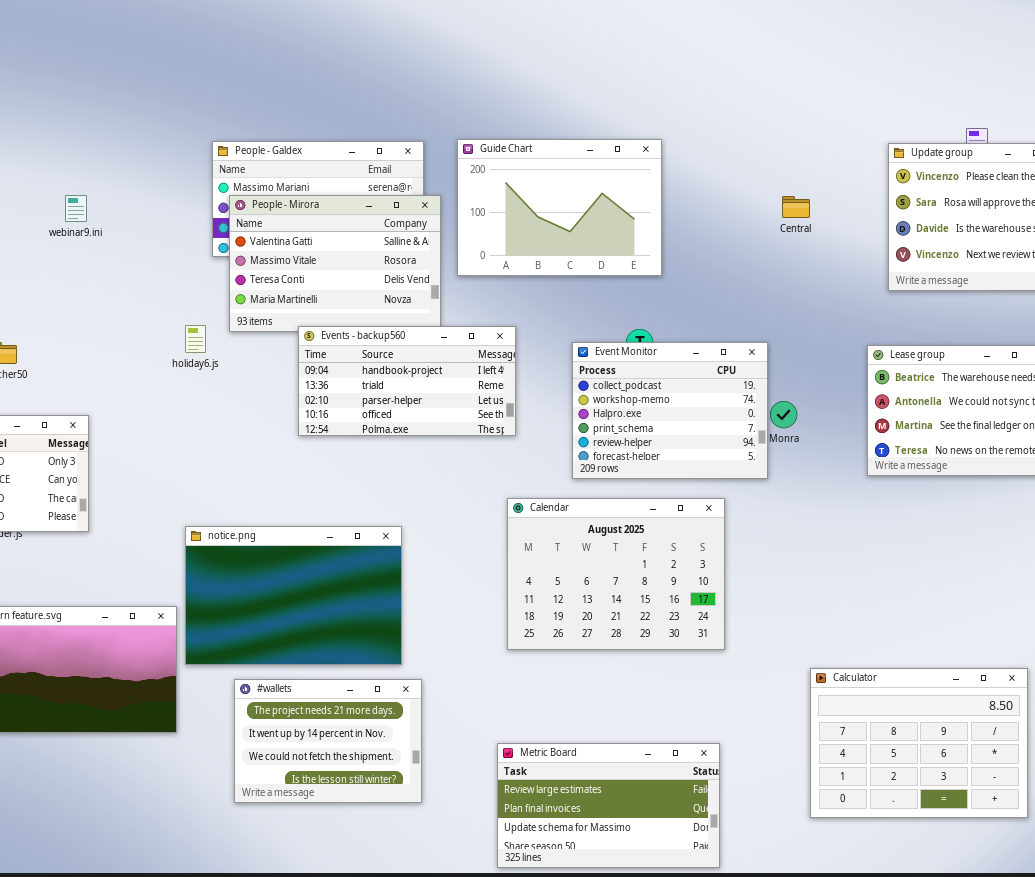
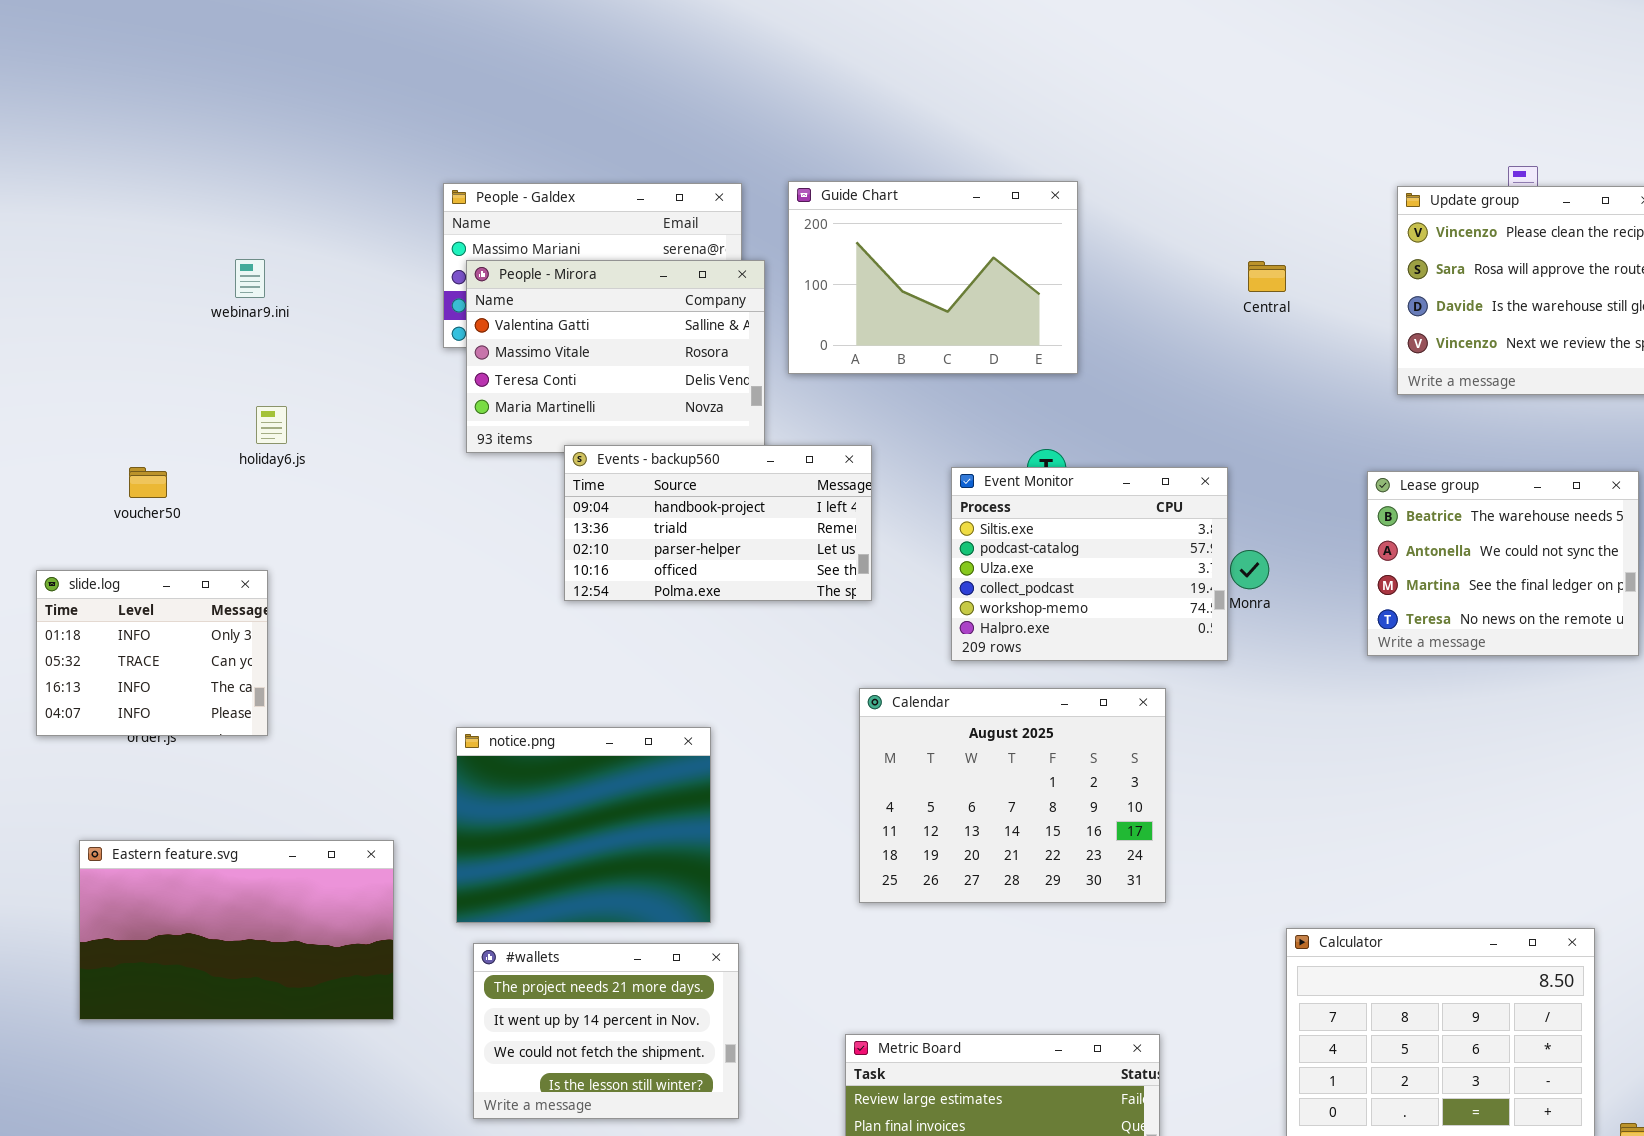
holiday6.js: [185,325,206,353] -> [256,406,287,444], moved
Event Monitor: [572,342,768,479] -> [951,467,1228,661], scrolled up 3 rows
notice.png: [185,526,402,665] -> [456,727,711,923], resized

